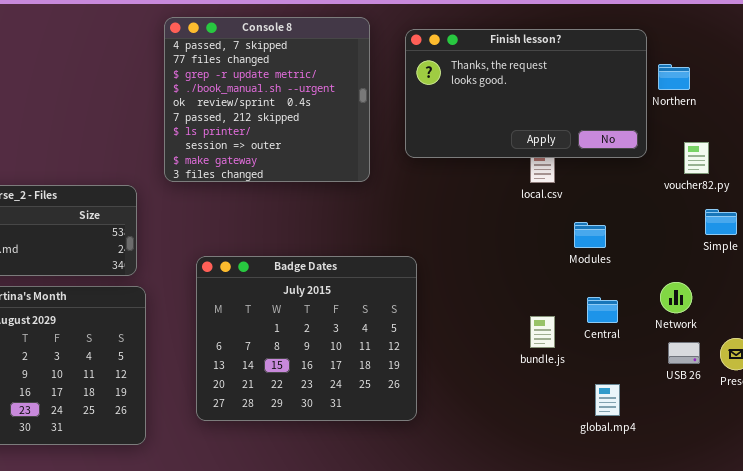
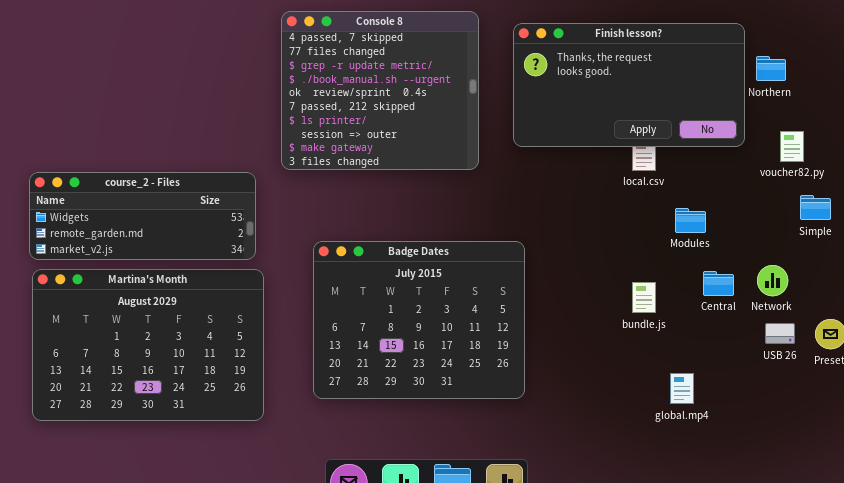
Central: [587,297,618,323] -> [703,271,734,296], moved
bundle.js: [530,316,555,348] -> [632,282,656,313], moved
global.mp4: [595,384,620,416] -> [670,373,694,404], moved

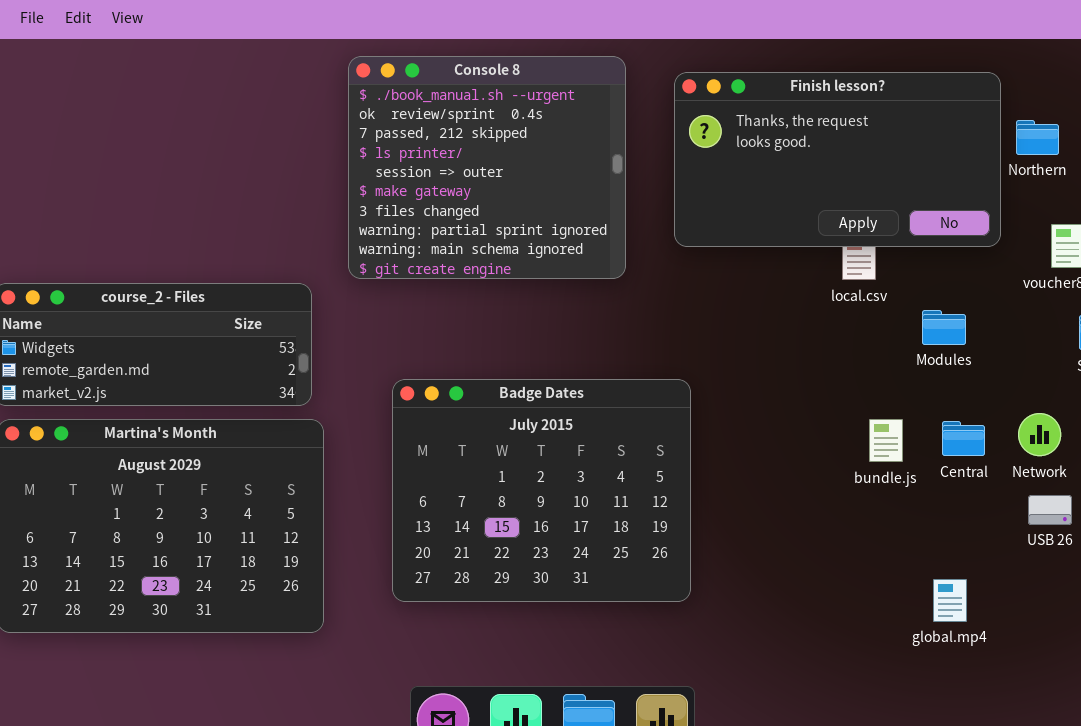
Console 8: [281,11,479,170] -> [348,56,626,279], scrolled down 3 rows
Modules: [675,208,706,233] -> [922,310,966,345], moved
bundle.js: [632,282,656,313] -> [869,419,903,462], moved
global.mp4: [670,373,694,404] -> [933,579,967,622], moved

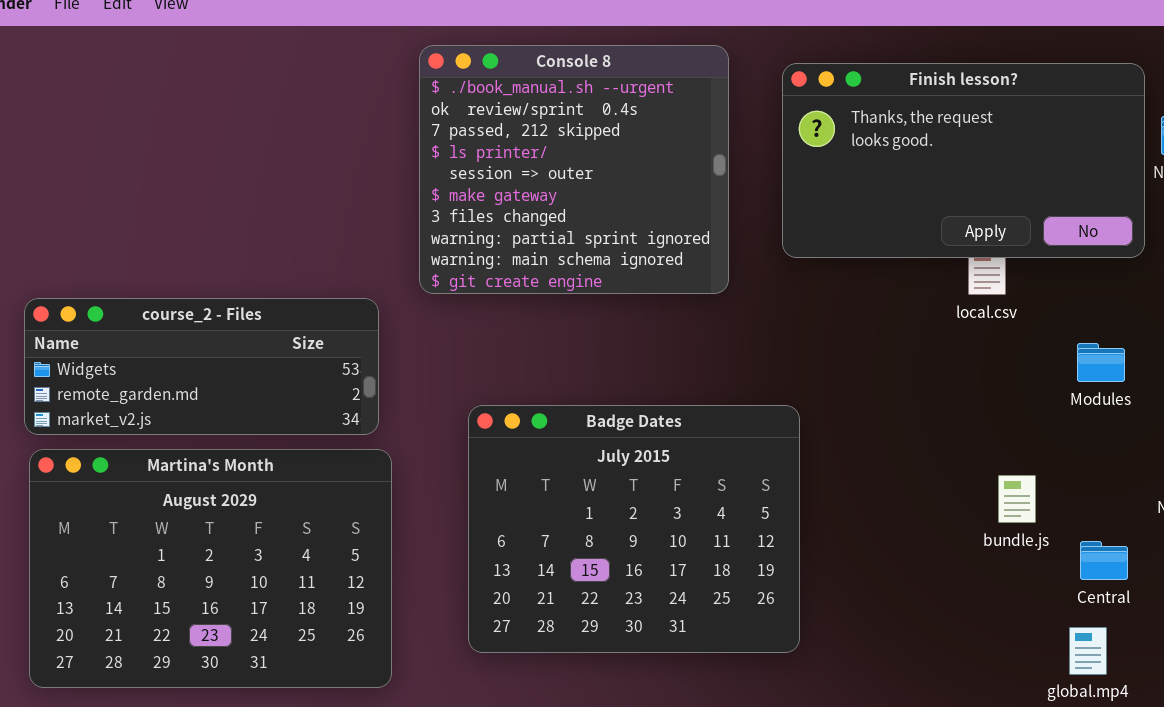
Modules: [922,310,966,345] -> [1077,343,1125,382], moved
bundle.js: [869,419,903,462] -> [998,475,1036,523], moved
Central: [942,421,985,456] -> [1080,541,1128,580], moved

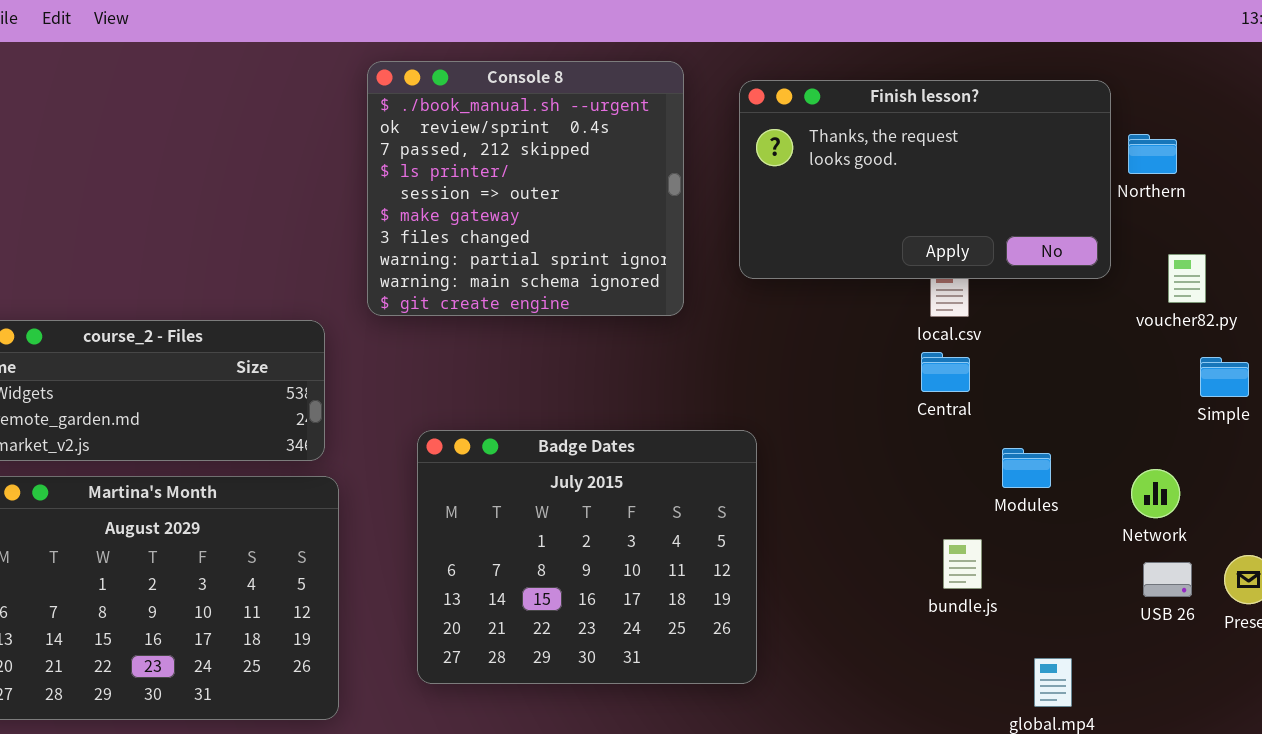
Modules: [1077,343,1125,382] -> [1002,448,1051,488], moved
bundle.js: [998,475,1036,523] -> [943,539,982,589], moved
Central: [1080,541,1128,580] -> [921,352,970,392], moved

